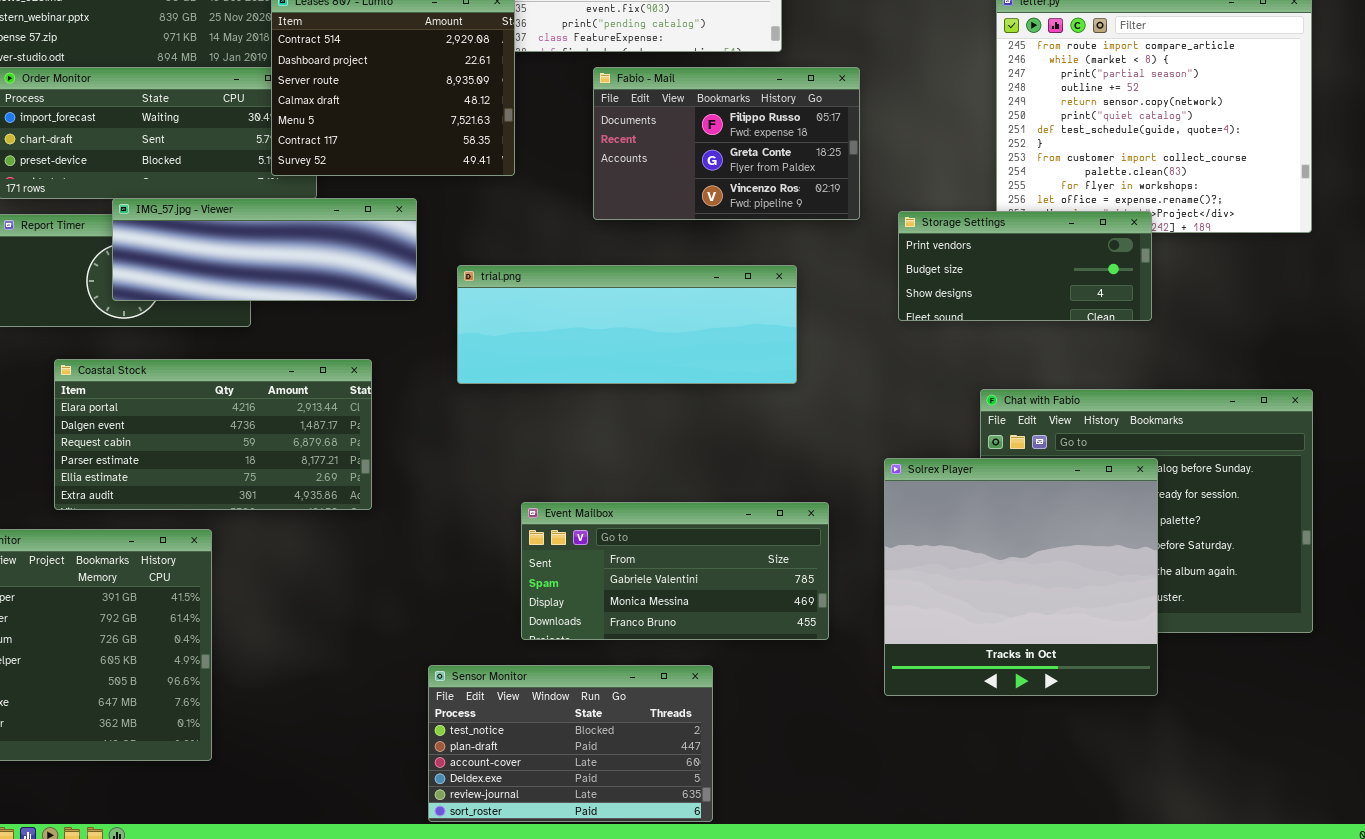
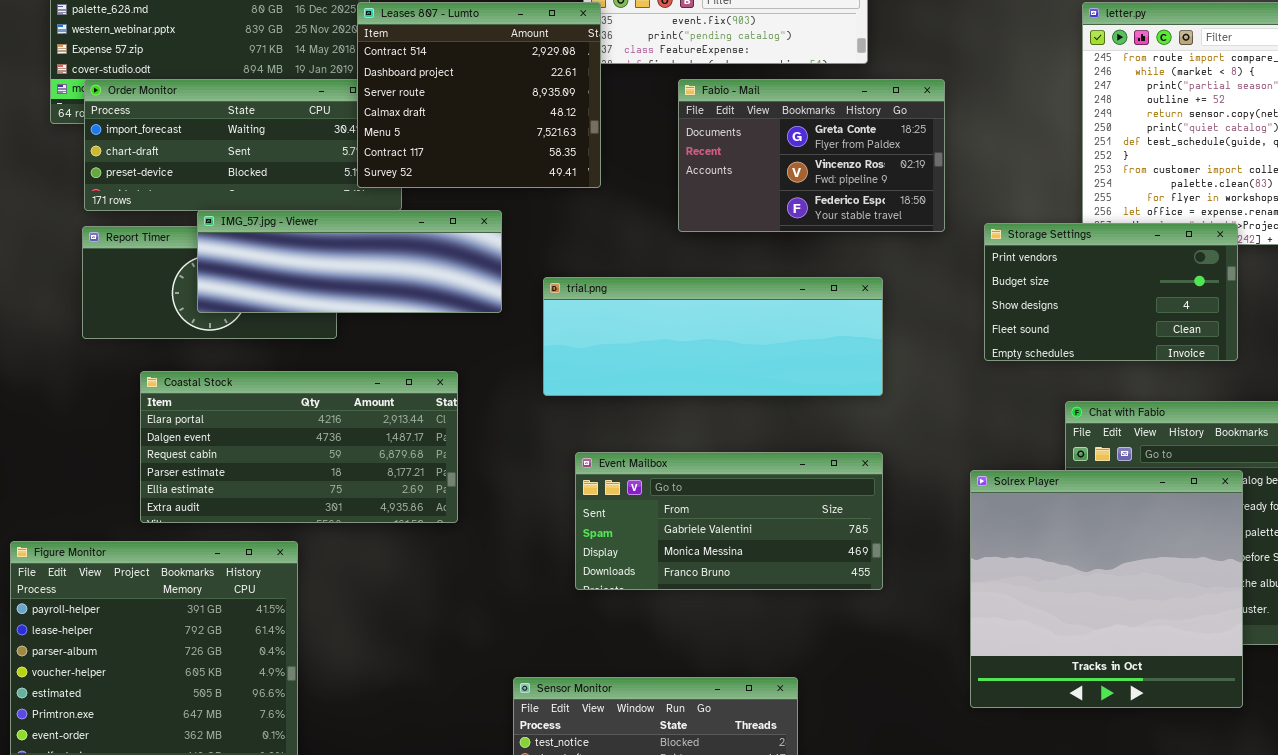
Fabio - Mail: [593,67,860,220] -> [678,79,945,232], scrolled down 1 row
Storage Settings: [898,211,1152,321] -> [984,223,1238,361], resized
Event Mailbox: [521,502,829,640] -> [575,452,883,590], moved

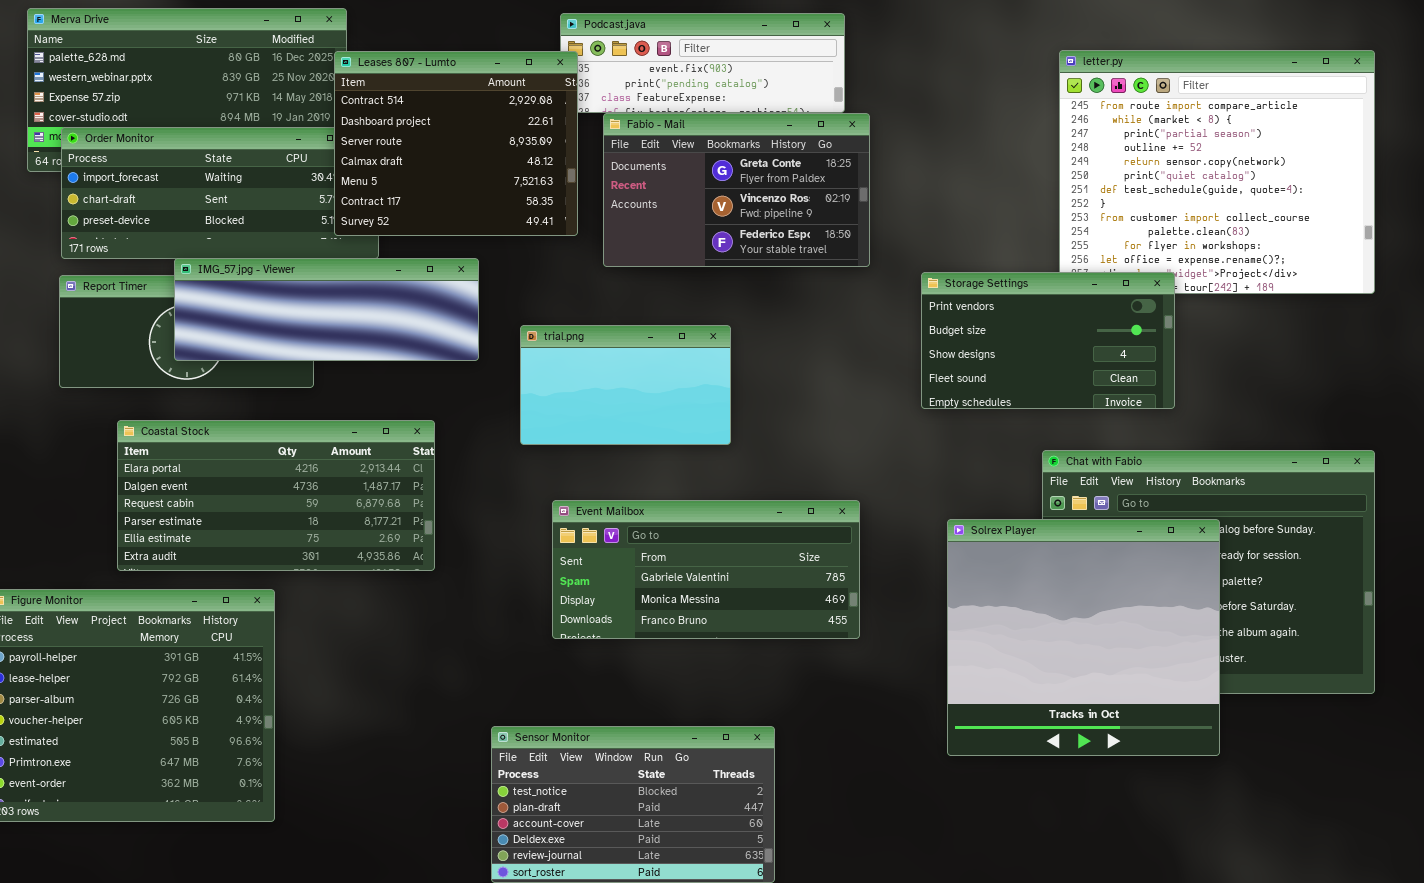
Fabio - Mail: [678,79,945,232] -> [603,113,870,267], moved
Storage Settings: [984,223,1238,361] -> [921,272,1175,409], moved
trial.png: [543,277,883,396] -> [520,325,731,445], resized

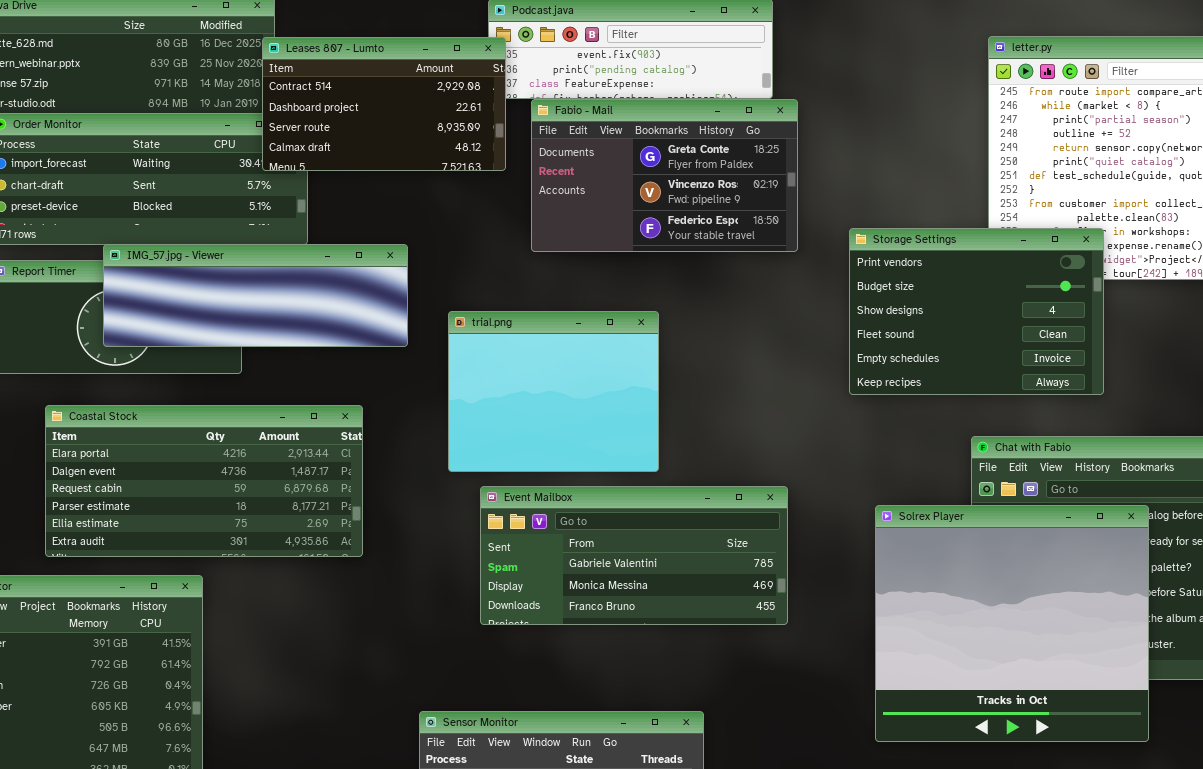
Leases 807 - Lumto: [334,51,578,236] -> [262,37,506,171], resized
Storage Settings: [921,272,1175,409] -> [849,228,1104,395], resized
trial.png: [520,325,731,445] -> [448,311,659,472], resized

